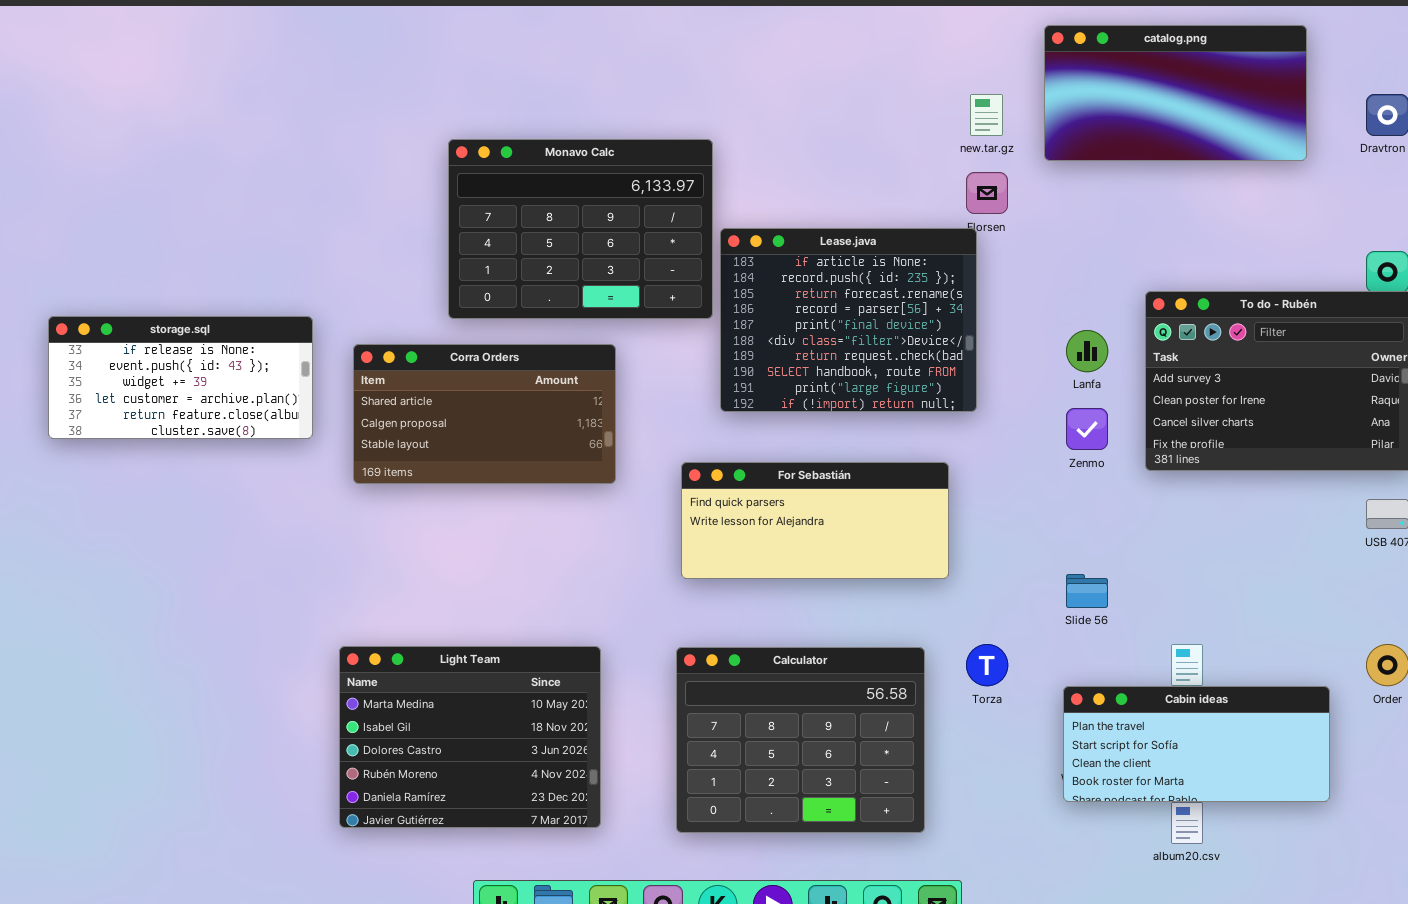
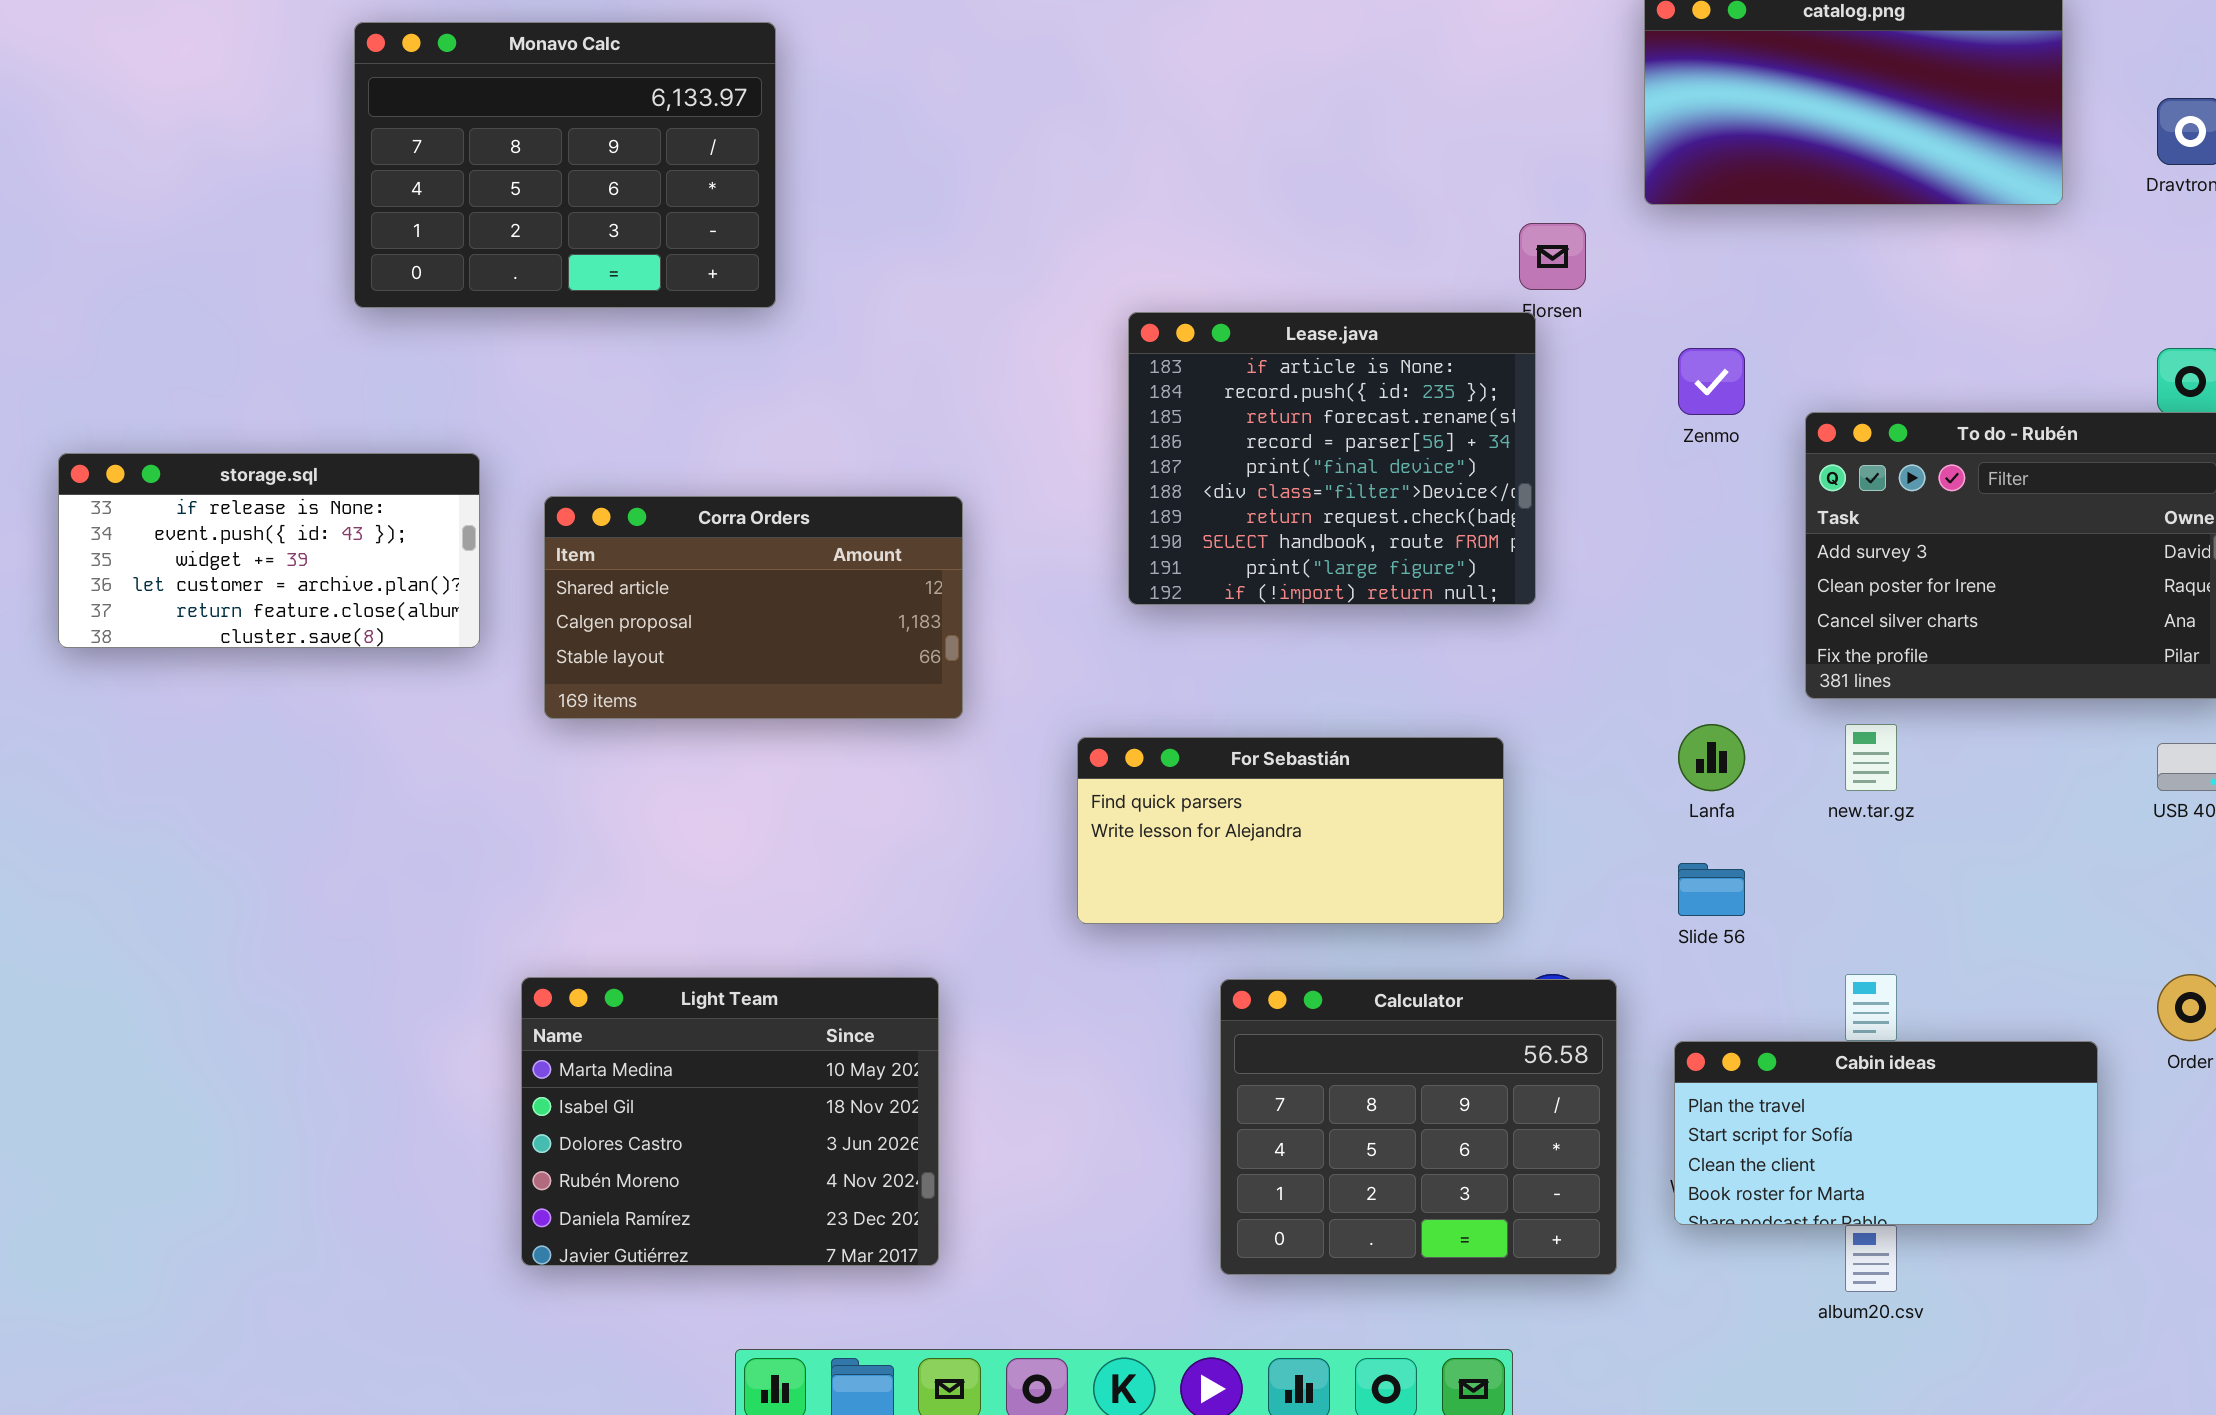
new.tar.gz: [970,94,1003,136] -> [1845,724,1897,791], moved
Monavo Calc: [448,139,713,319] -> [354,22,776,308], moved
Lanfa: [1066,330,1108,372] -> [1678,724,1745,791], moved
Zenmo: [1066,408,1108,450] -> [1678,348,1745,415], moved
For Sebastián: [681,462,949,579] -> [1077,737,1504,924], moved
Calculator: [676,647,925,833] -> [1220,979,1617,1275], moved

